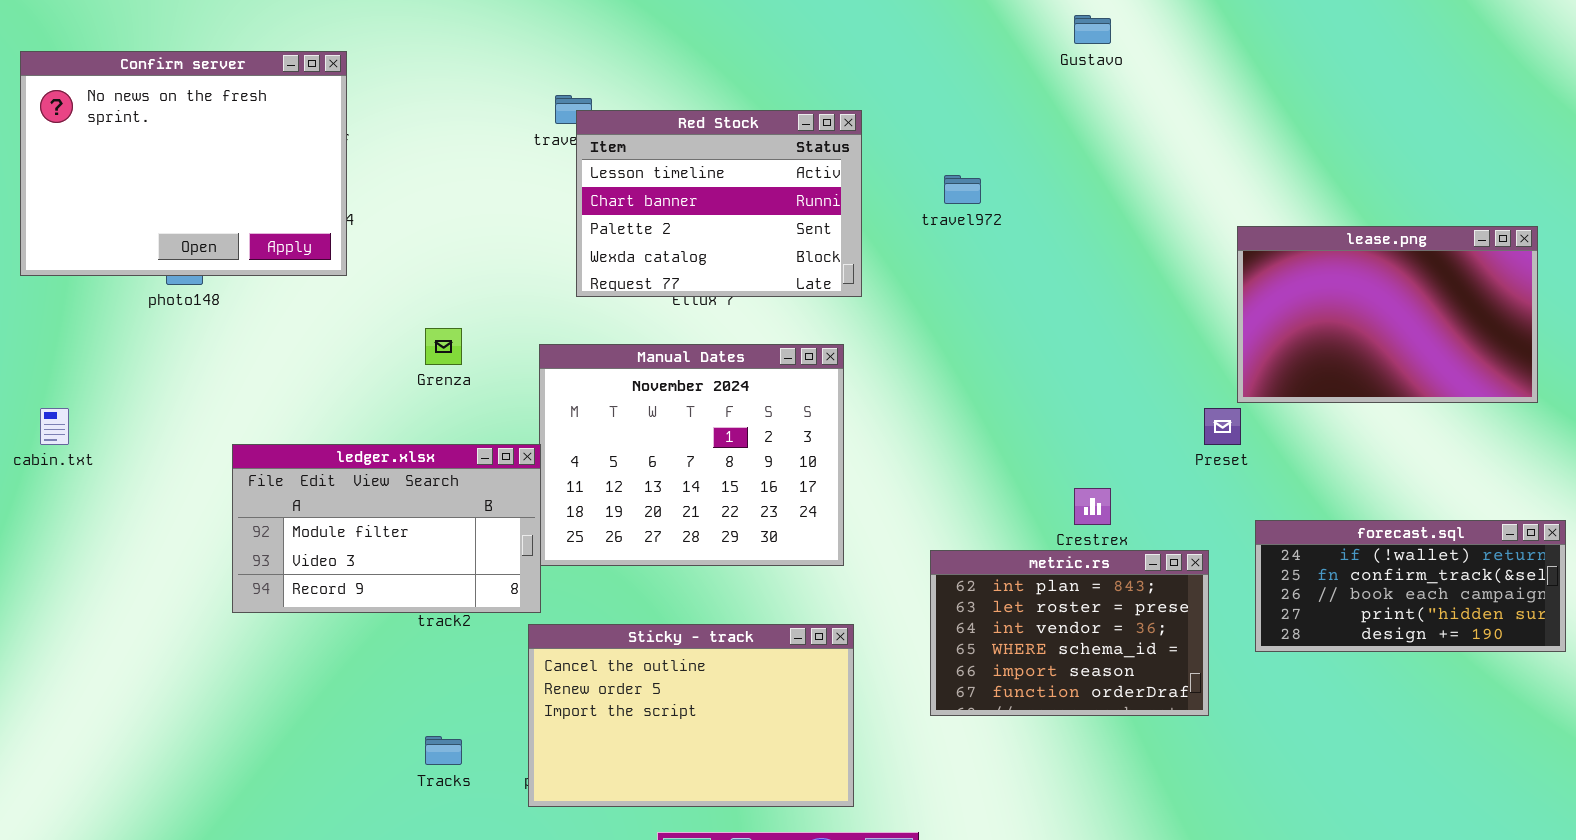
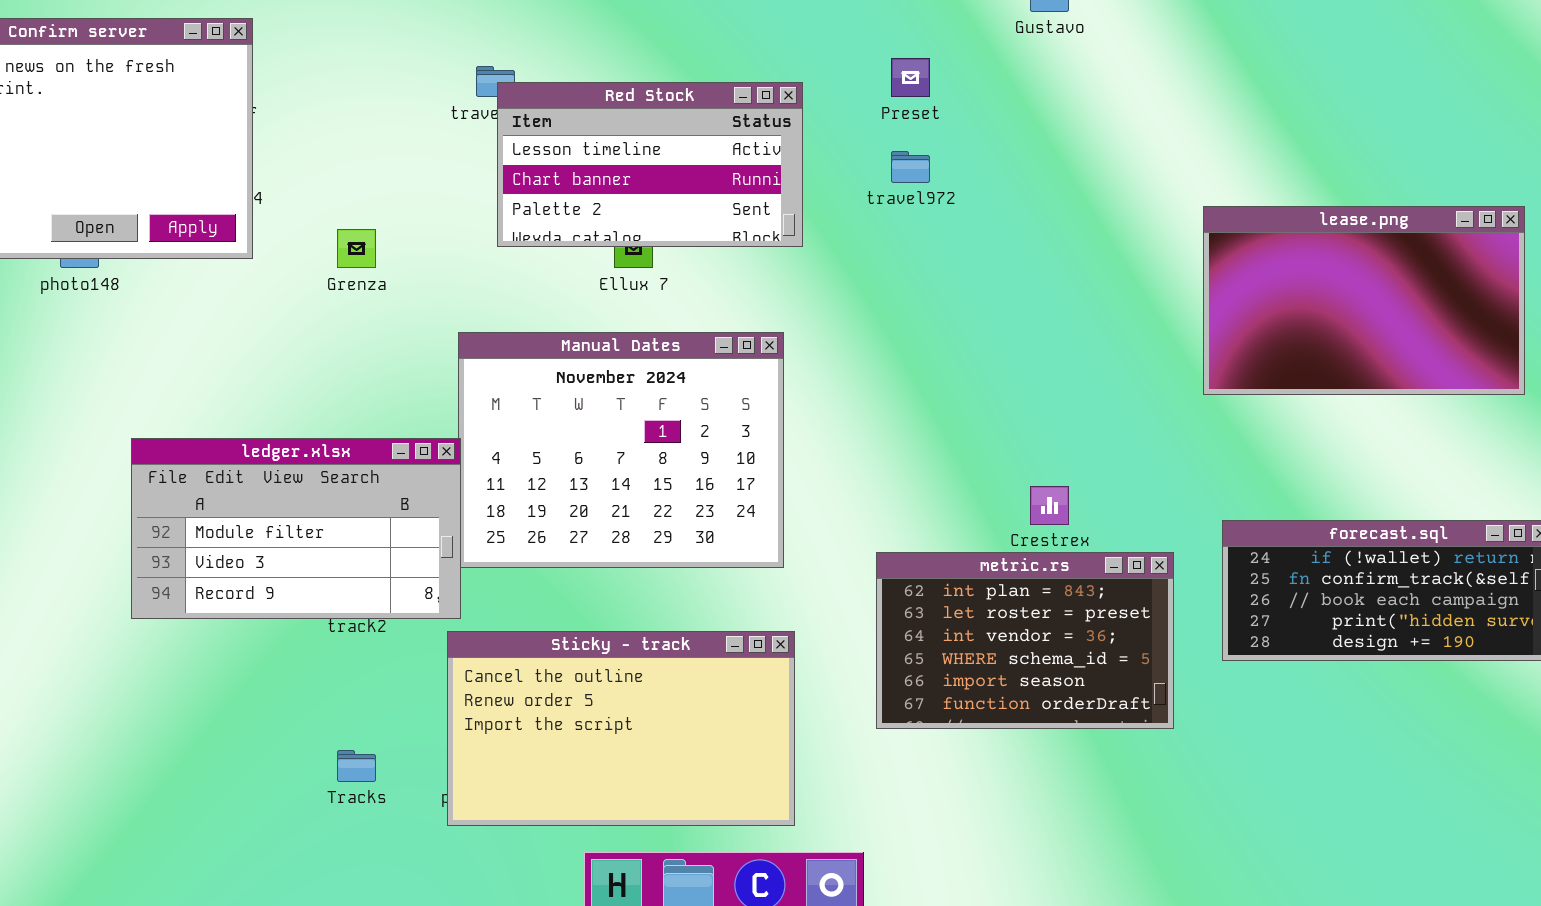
Red Stock: [576,110,862,297] -> [497,82,803,247], resized
Grenza: [425,328,462,365] -> [337,229,376,268], moved
Preset: [1204,408,1241,445] -> [891,58,930,97], moved

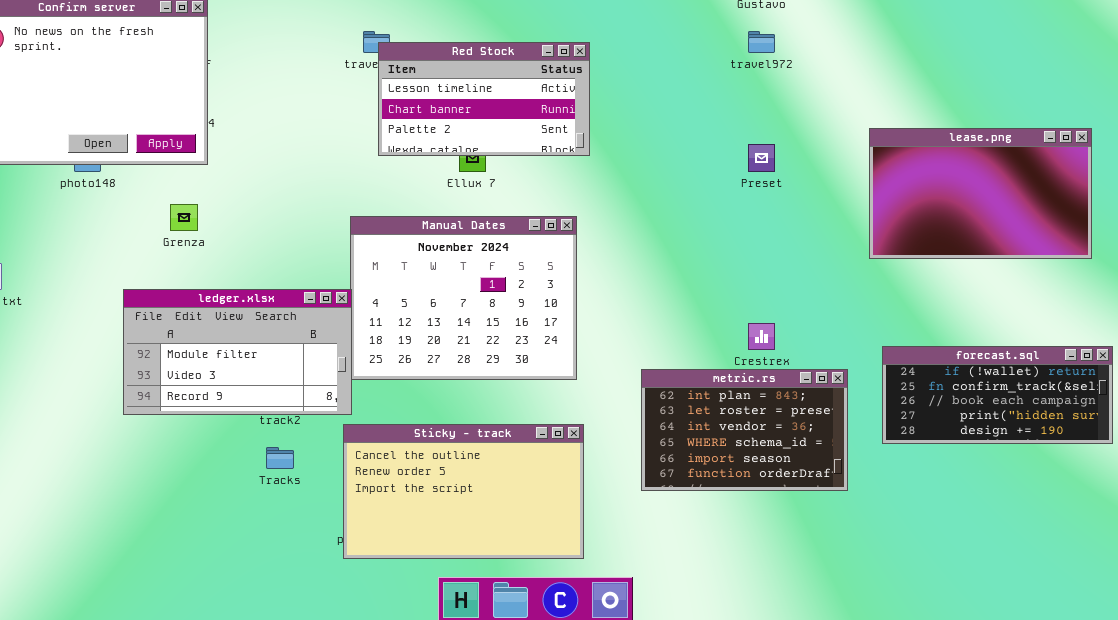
Preset: [891,58,930,97] -> [748,144,775,172], moved
travel972: [891,151,930,183] -> [748,31,775,53], moved
Grenza: [337,229,376,268] -> [170,204,198,231], moved
Tracks: [337,750,376,782] -> [266,447,294,469], moved

